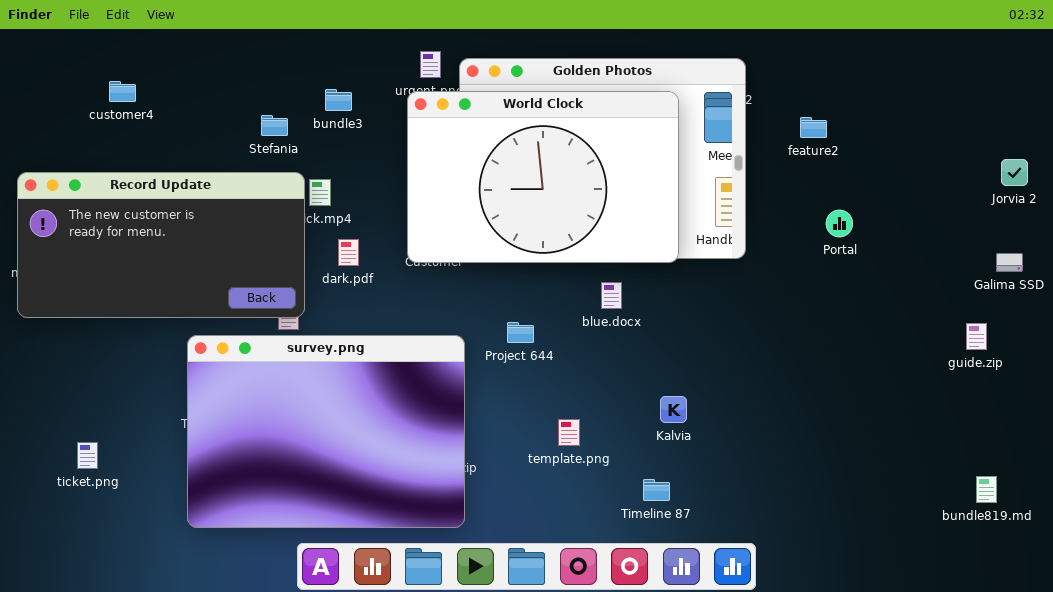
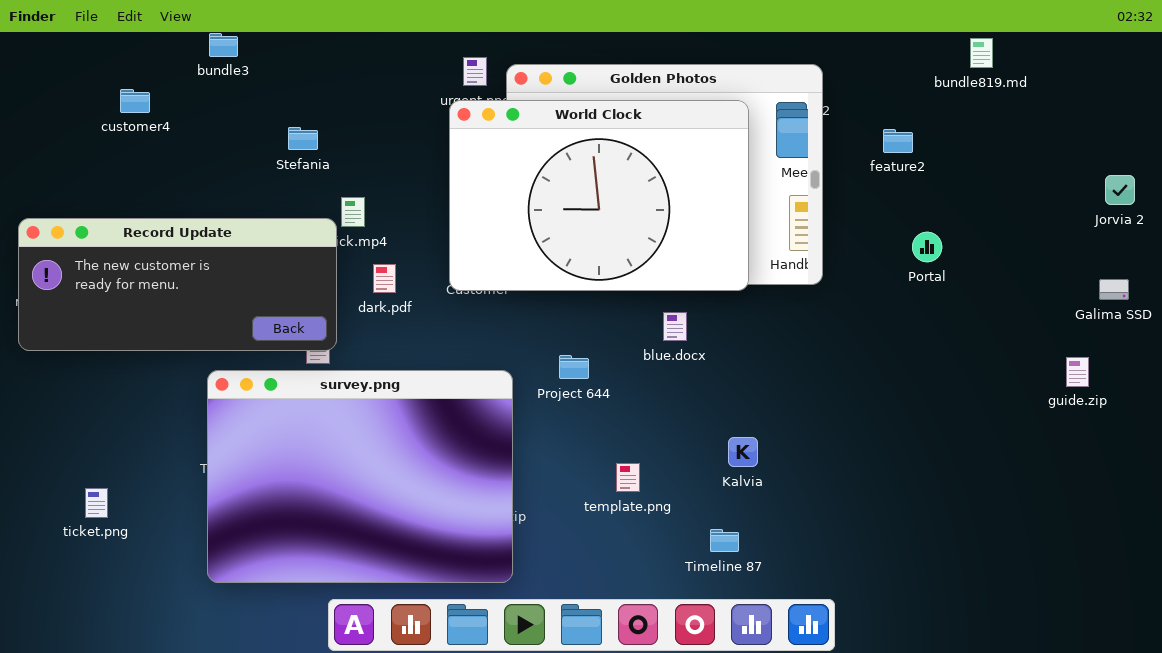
bundle3: [325,89,352,111] -> [209,33,238,57], moved
Record Update: [17,172,305,318] -> [18,218,337,351], resized
bundle819.md: [976,476,997,503] -> [970,38,993,68], moved

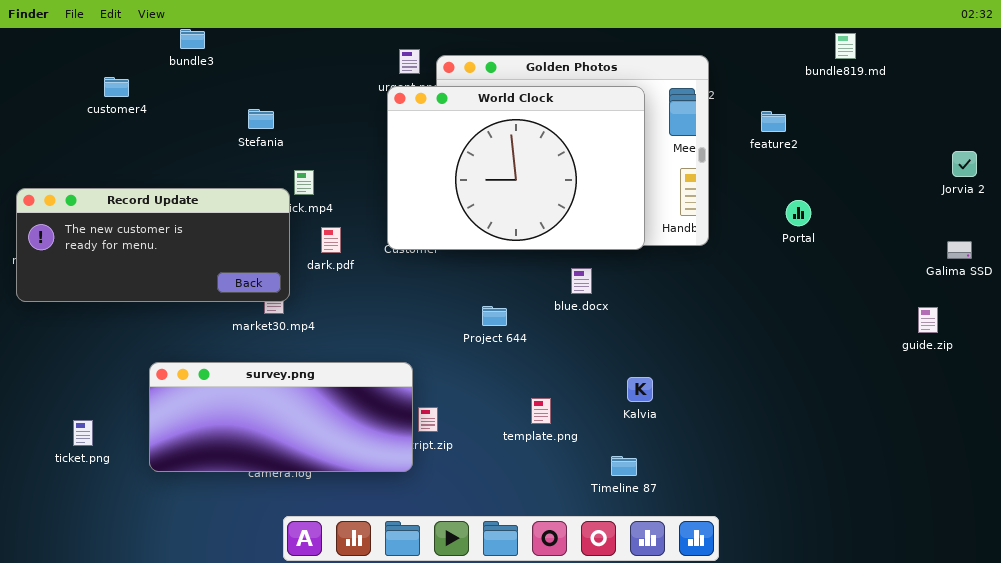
survey.png: [207,370,513,583] -> [149,362,413,472], moved, resized

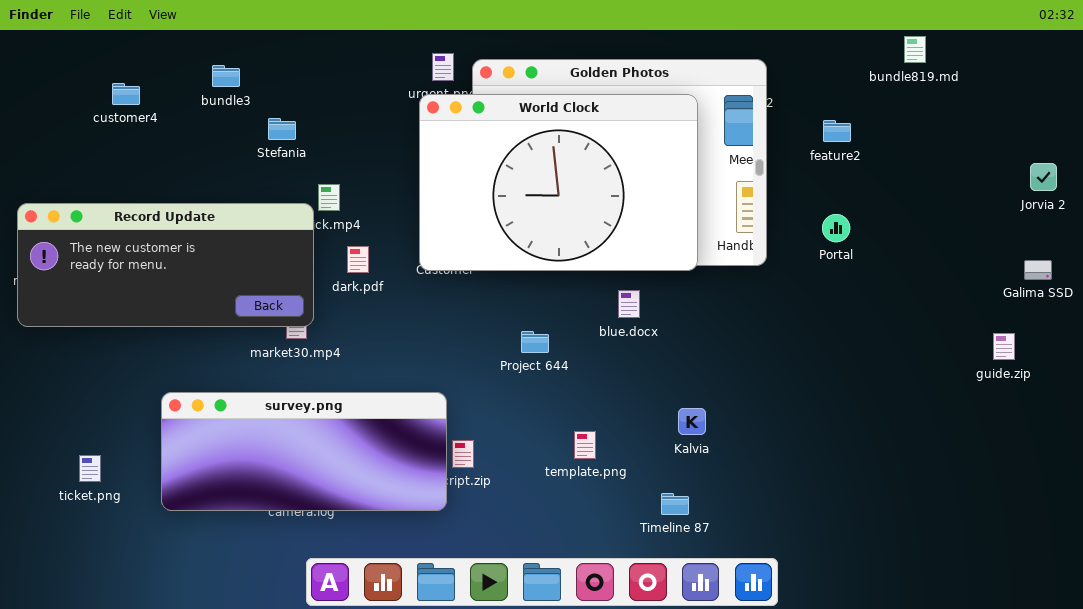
bundle3: [180,29,205,49] -> [212,65,240,87], moved
Portal: [786,200,811,226] -> [822,214,850,242], moved

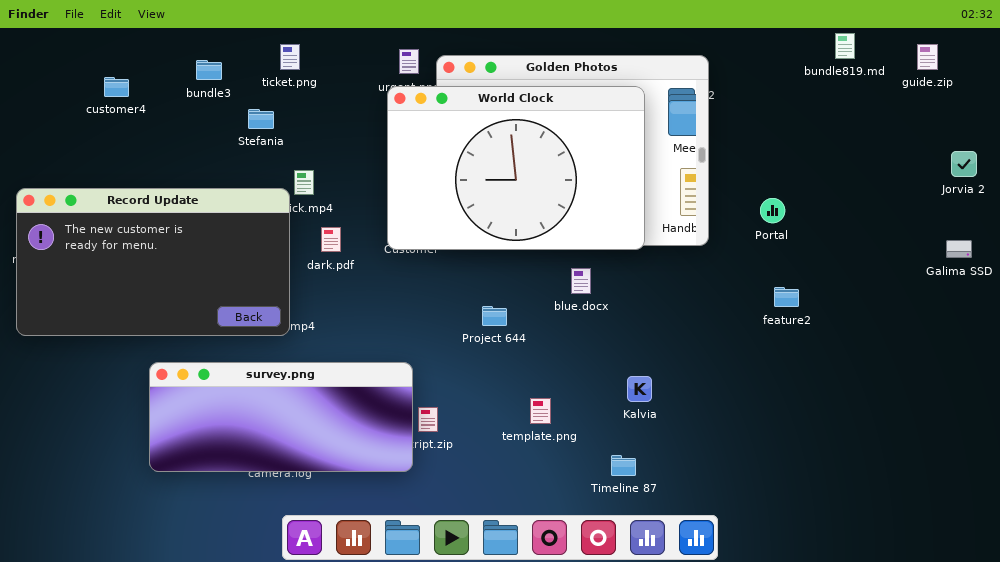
feature2: [823,120,851,142] -> [774,287,799,307], moved
Record Update: [17,203,314,327] -> [16,188,290,336], resized
guide.zip: [993,333,1015,360] -> [917,44,938,70], moved
ticket.png: [79,455,101,482] -> [280,44,300,70], moved

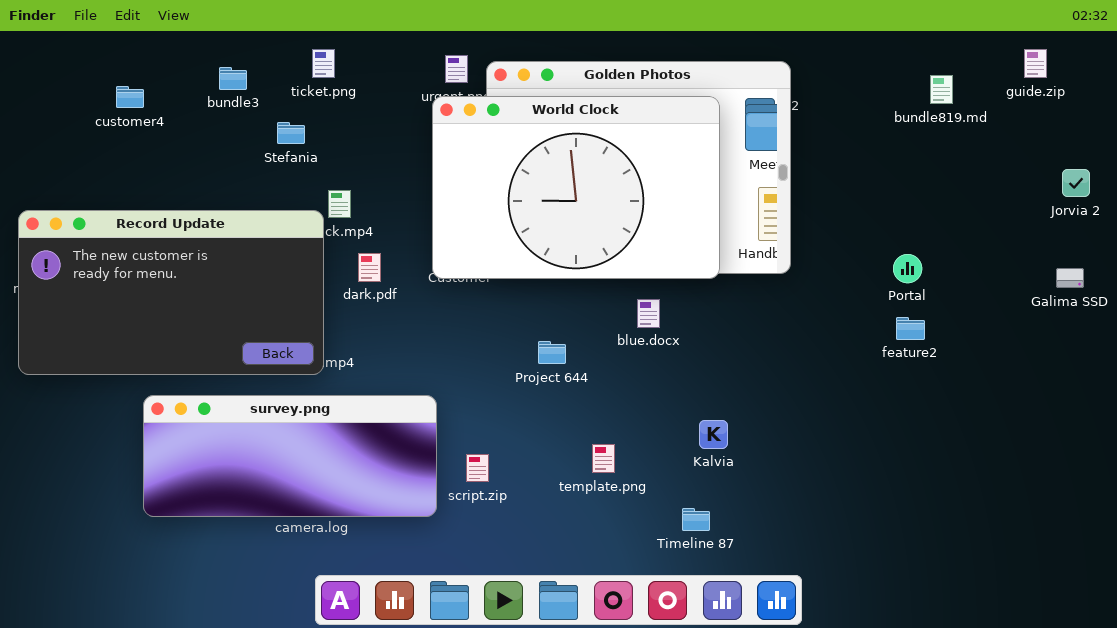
bundle819.md: [835,33,855,59] -> [930,75,953,104], moved
Portal: [760,198,785,223] -> [893,254,922,283], moved
feature2: [774,287,799,307] -> [896,317,925,340], moved
survey.png: [149,362,413,472] -> [143,395,437,517], moved

